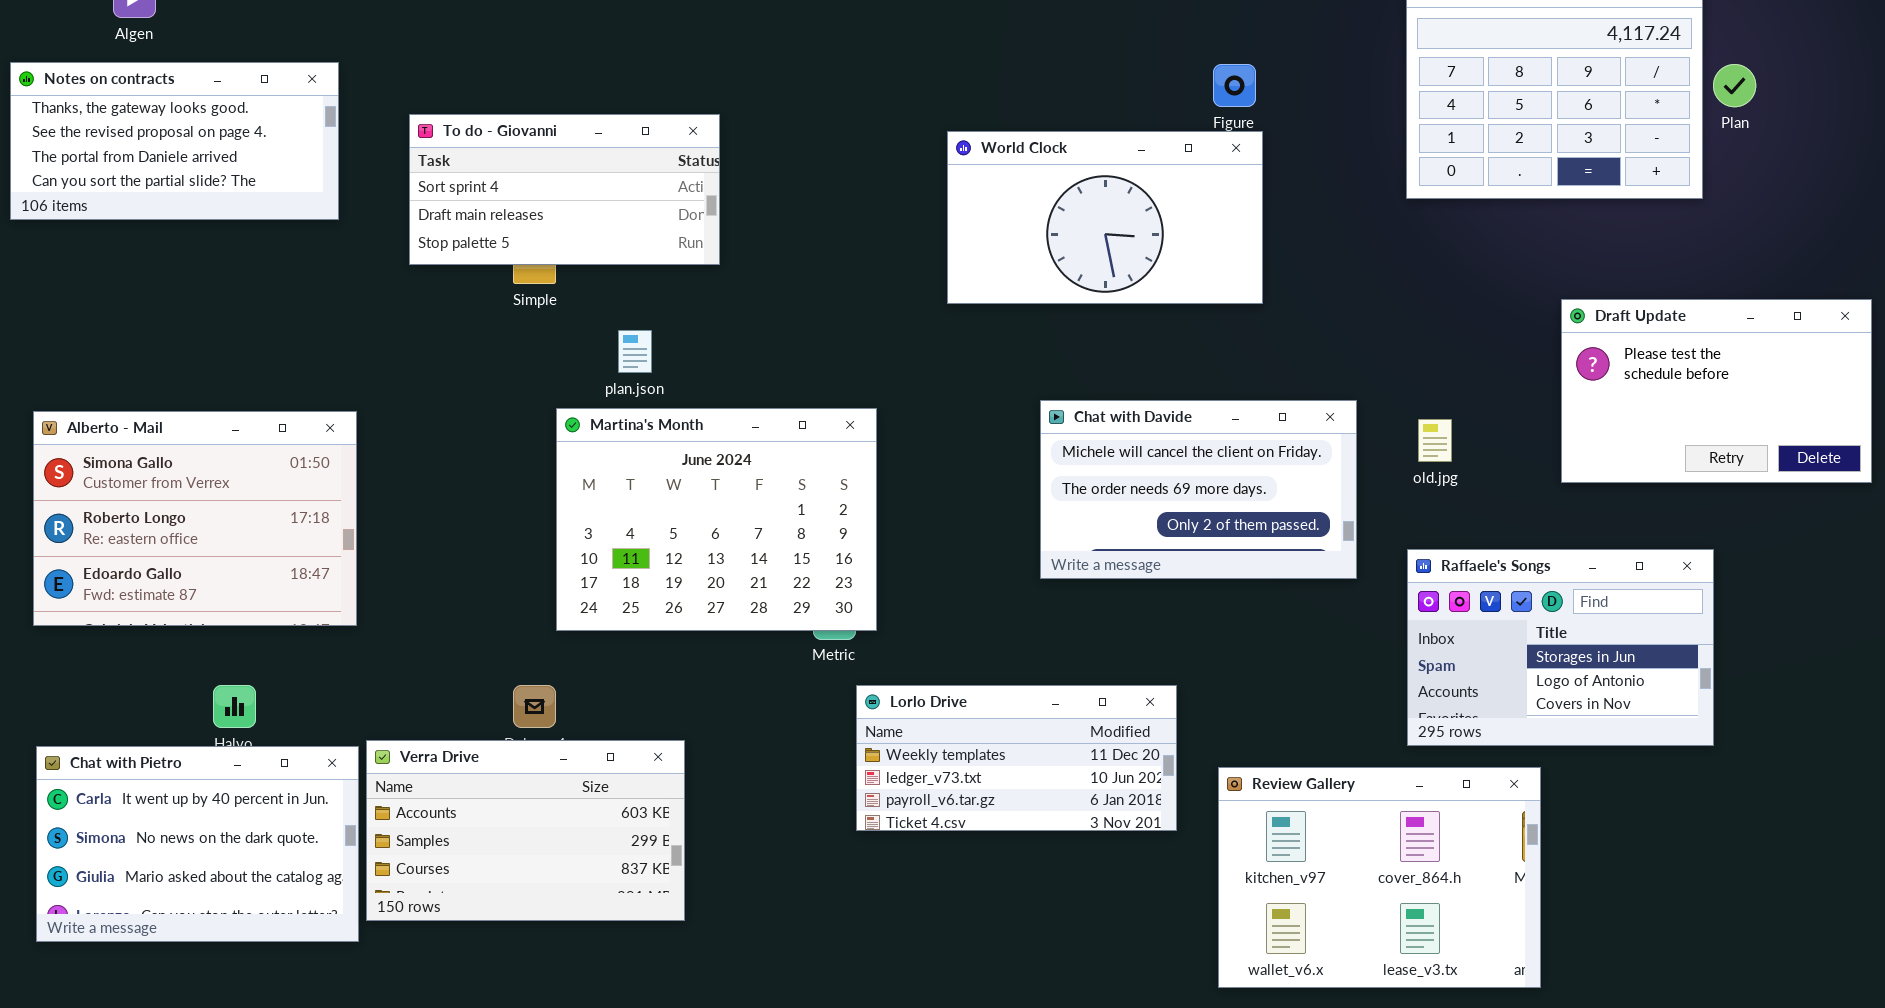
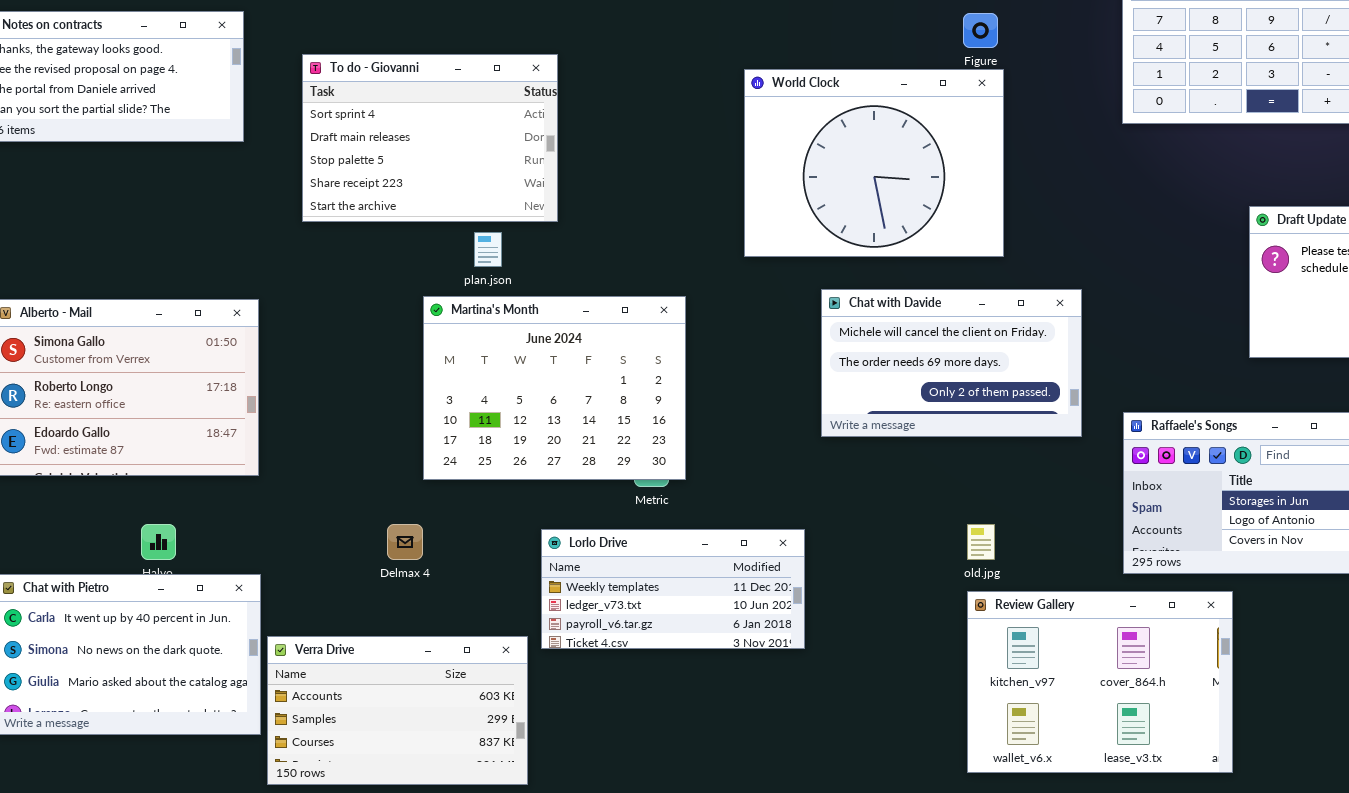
To do - Giovanni: [409,114,720,265] -> [302,54,558,222], resized
World Clock: [947,131,1263,304] -> [744,69,1004,257], resized
old.jpg: [1418,419,1452,462] -> [967,524,995,560], moved
Lorlo Drive: [856,685,1177,831] -> [541,529,805,649], moved
Verra Drive: [366,740,685,921] -> [267,636,528,785], moved

